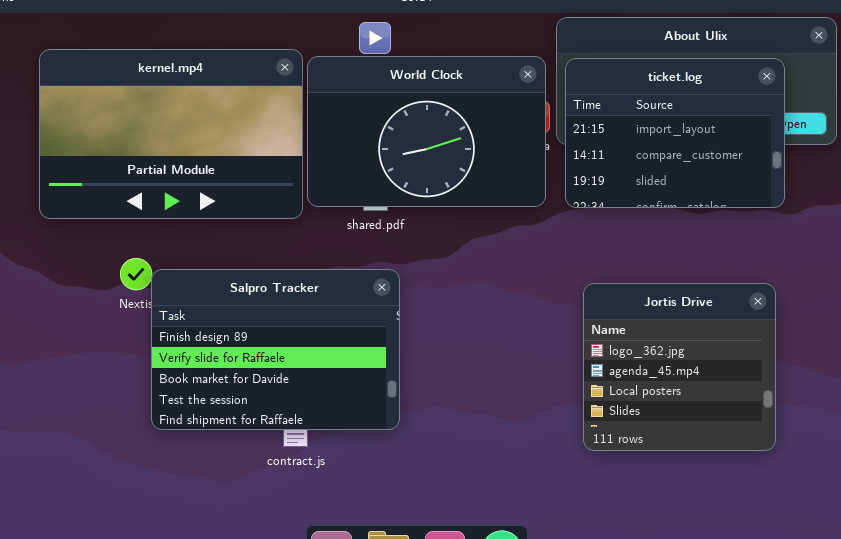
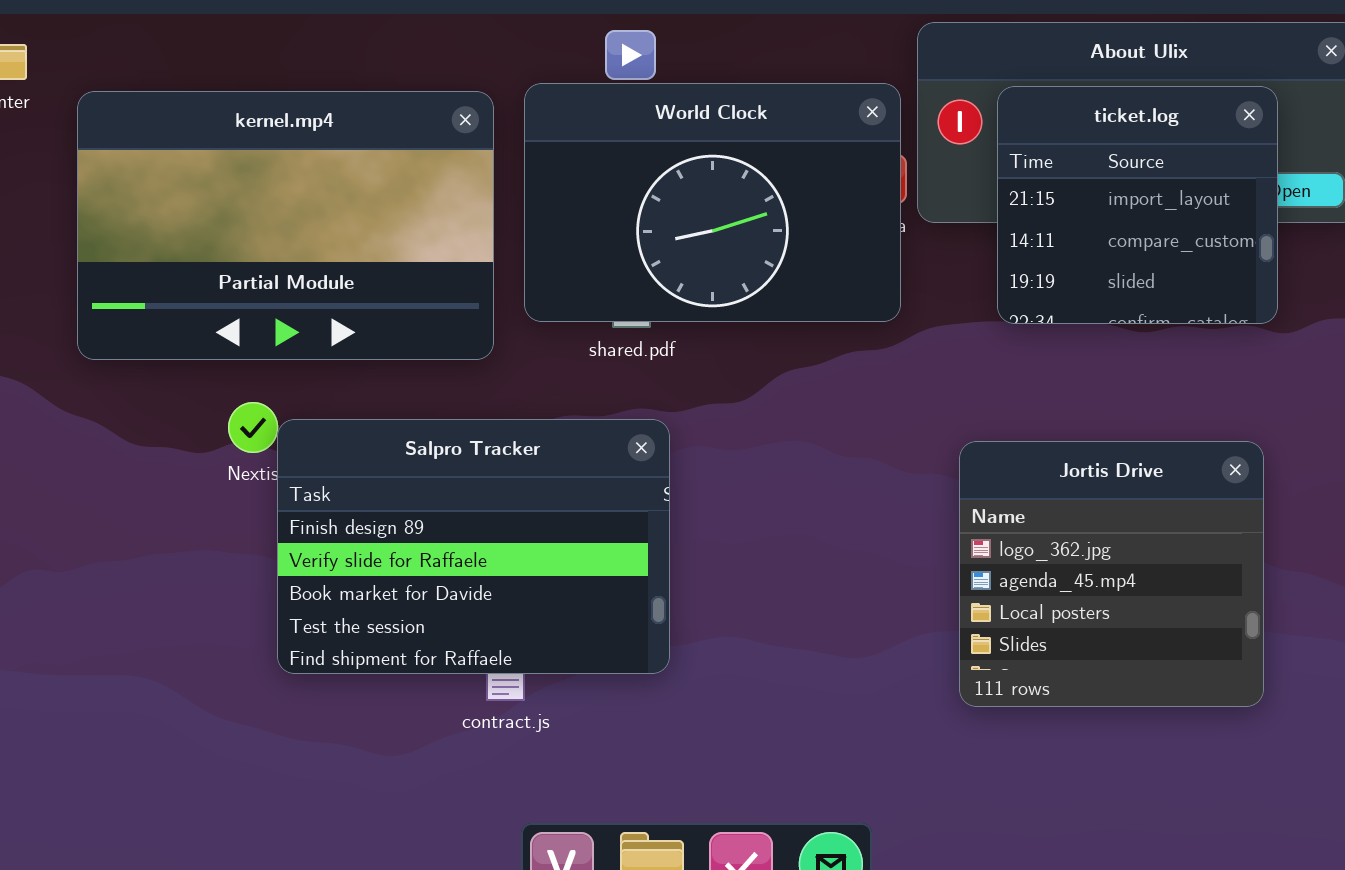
kernel.mp4: [39,49,303,219] -> [77,91,494,360], moved
ticket.log: [565,58,785,208] -> [997,86,1278,324], resized

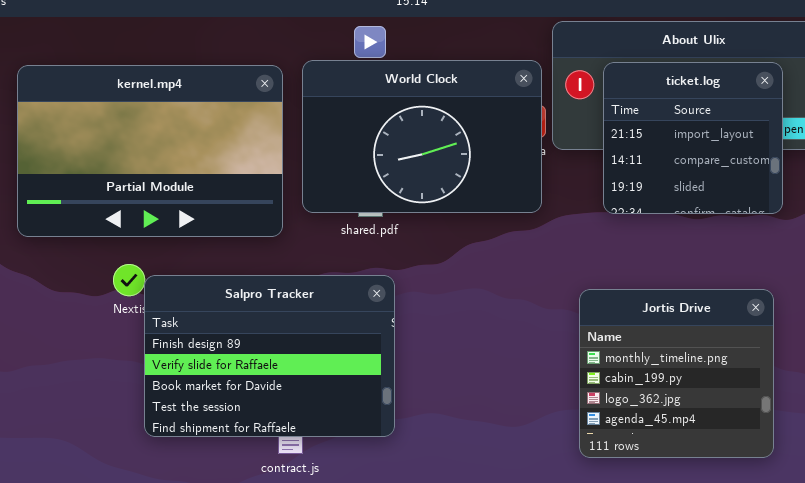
Jortis Drive: [959,441,1264,707] -> [579,289,774,458], scrolled up 2 rows

